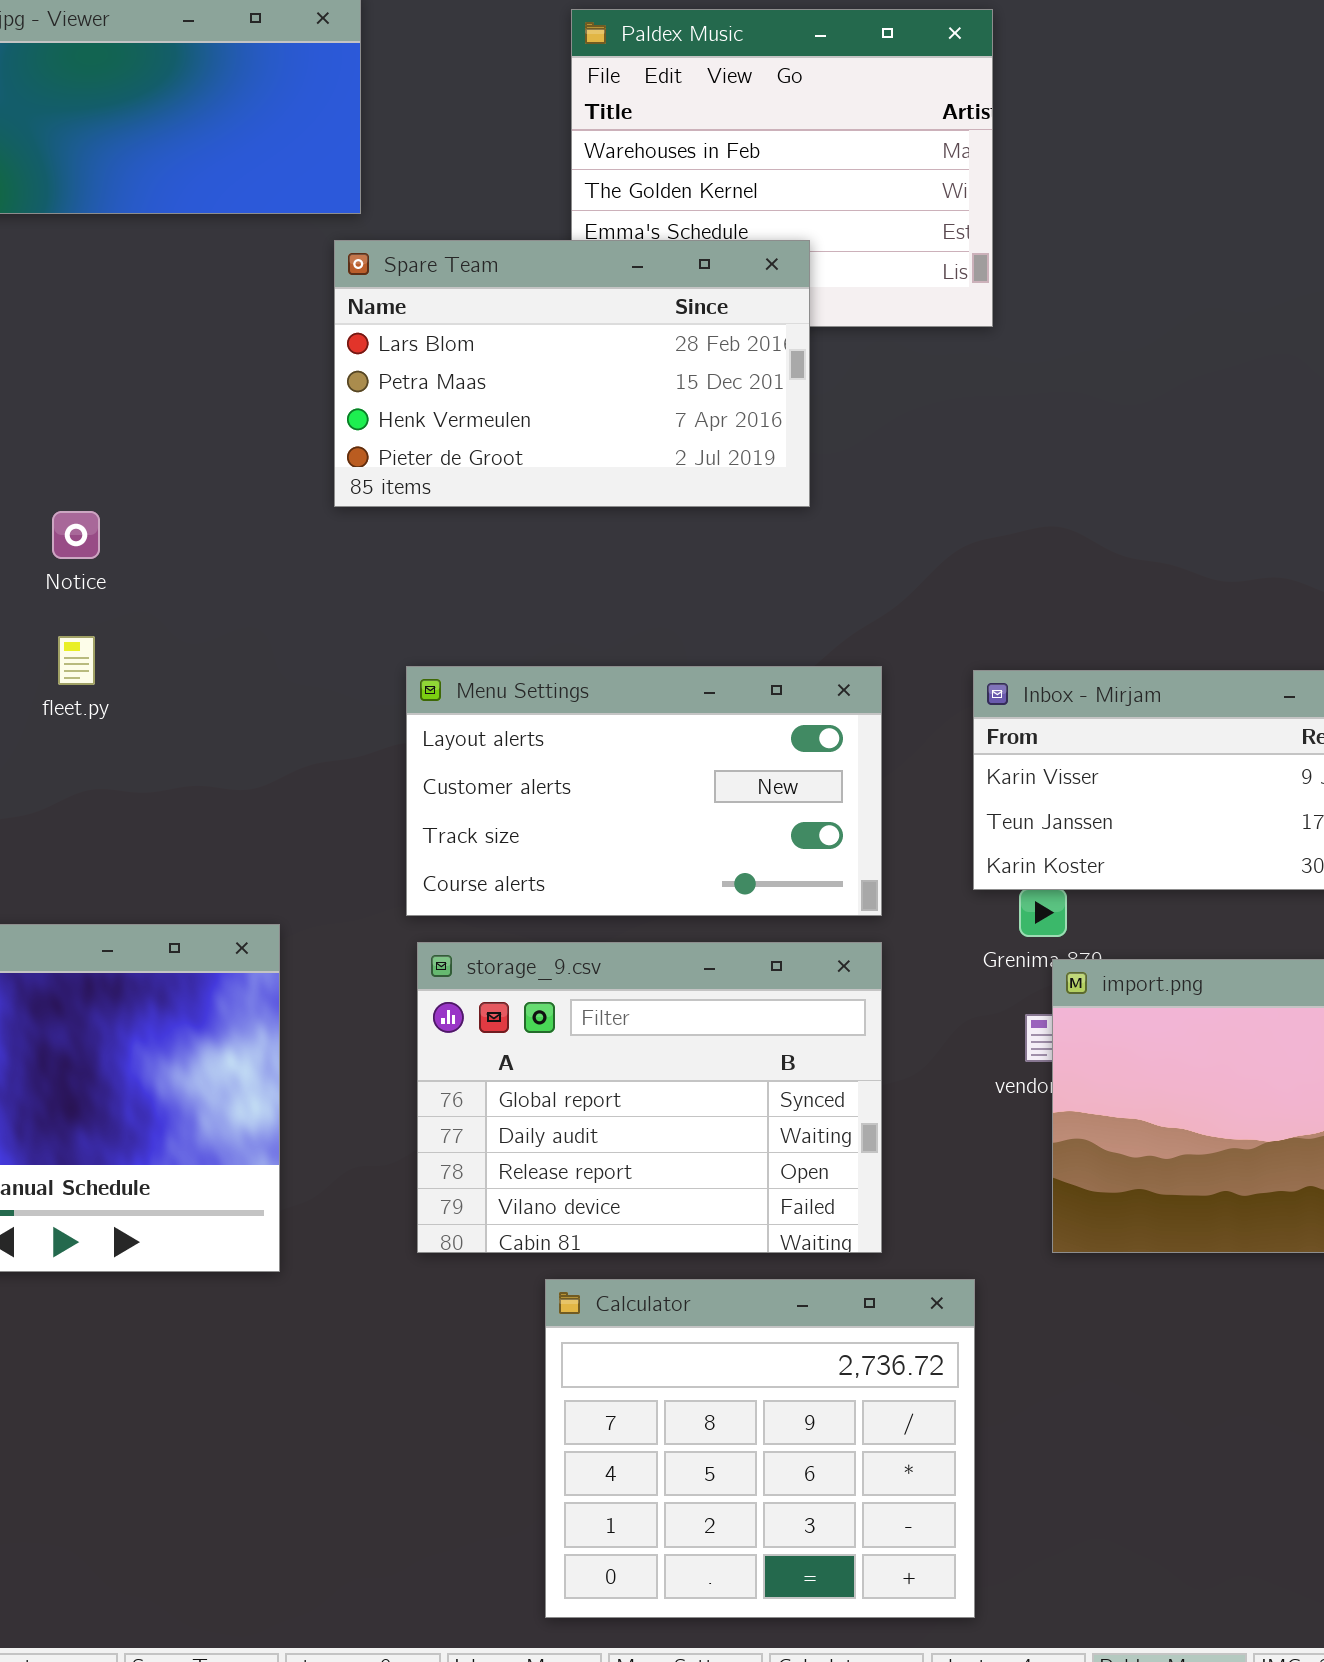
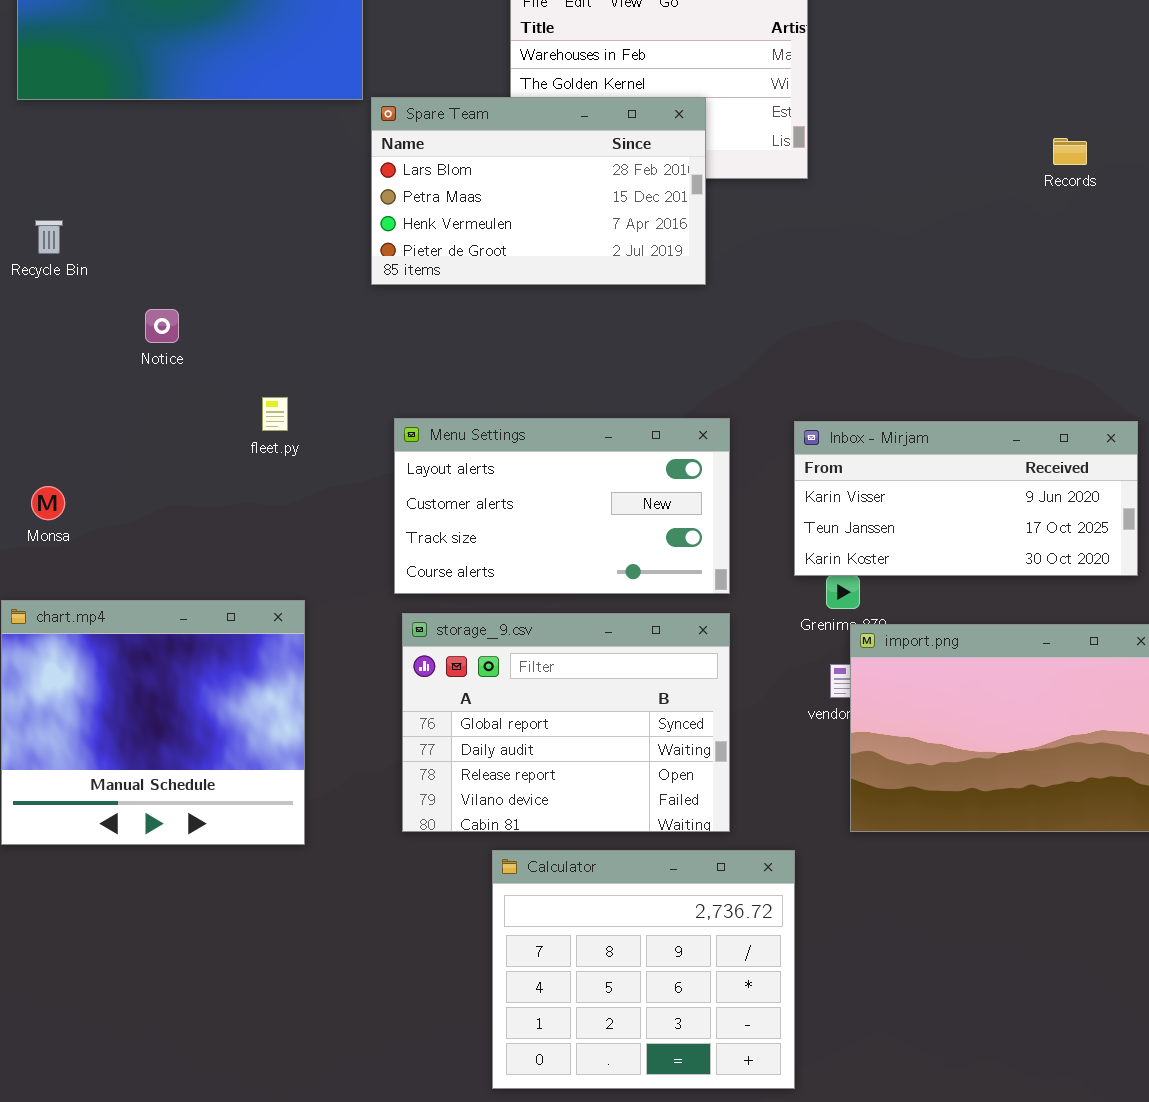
Spare Team: [334,240,810,507] -> [371,97,706,285], moved
fleet.py: [58,636,95,685] -> [262,397,288,431], moved

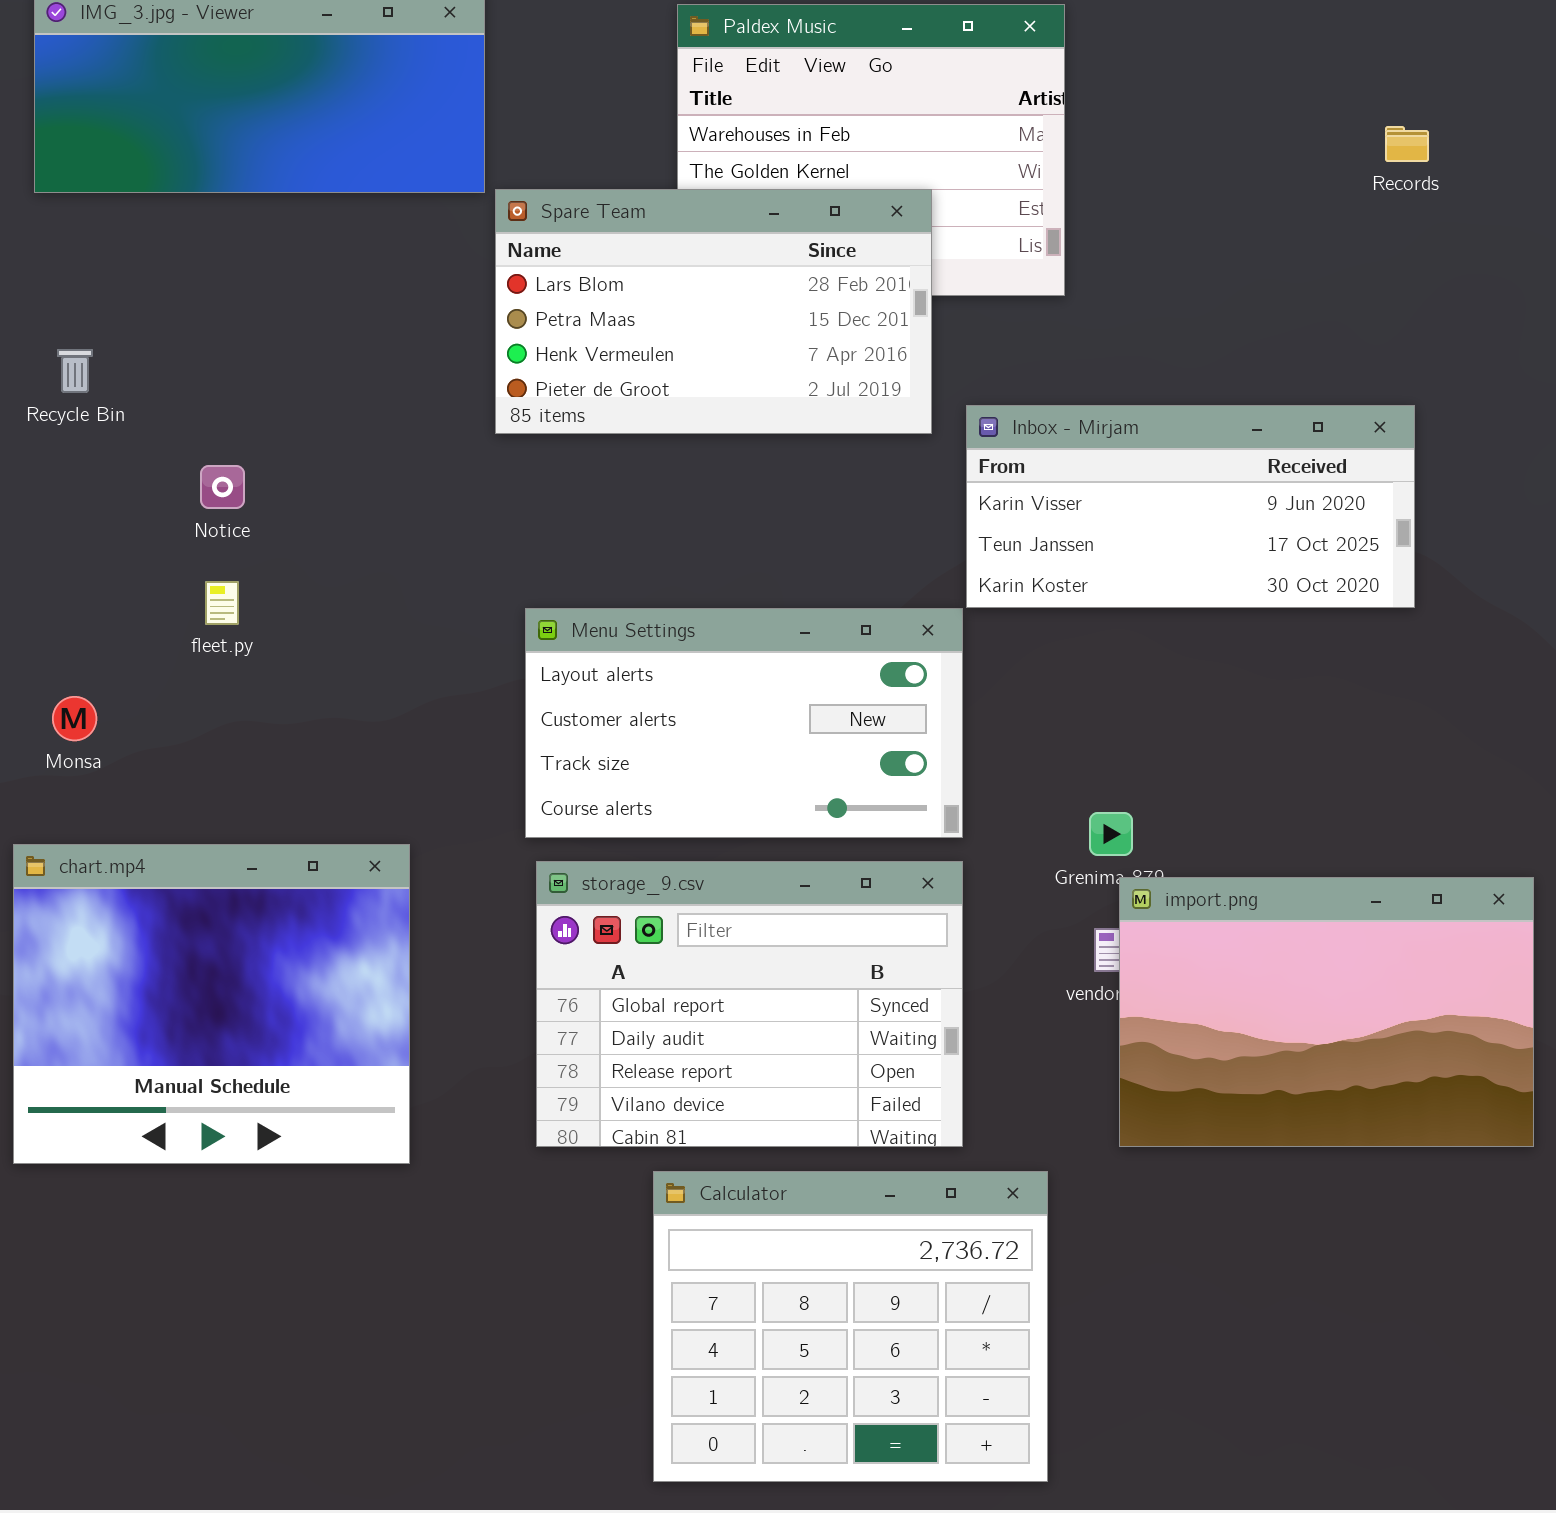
Records: [1053,138,1087,165] -> [1385,126,1429,162], moved
fleet.py: [262,397,288,431] -> [205,581,239,625], moved
Inbox - Mirjam: [794,421,1138,576] -> [966,405,1415,608], moved

